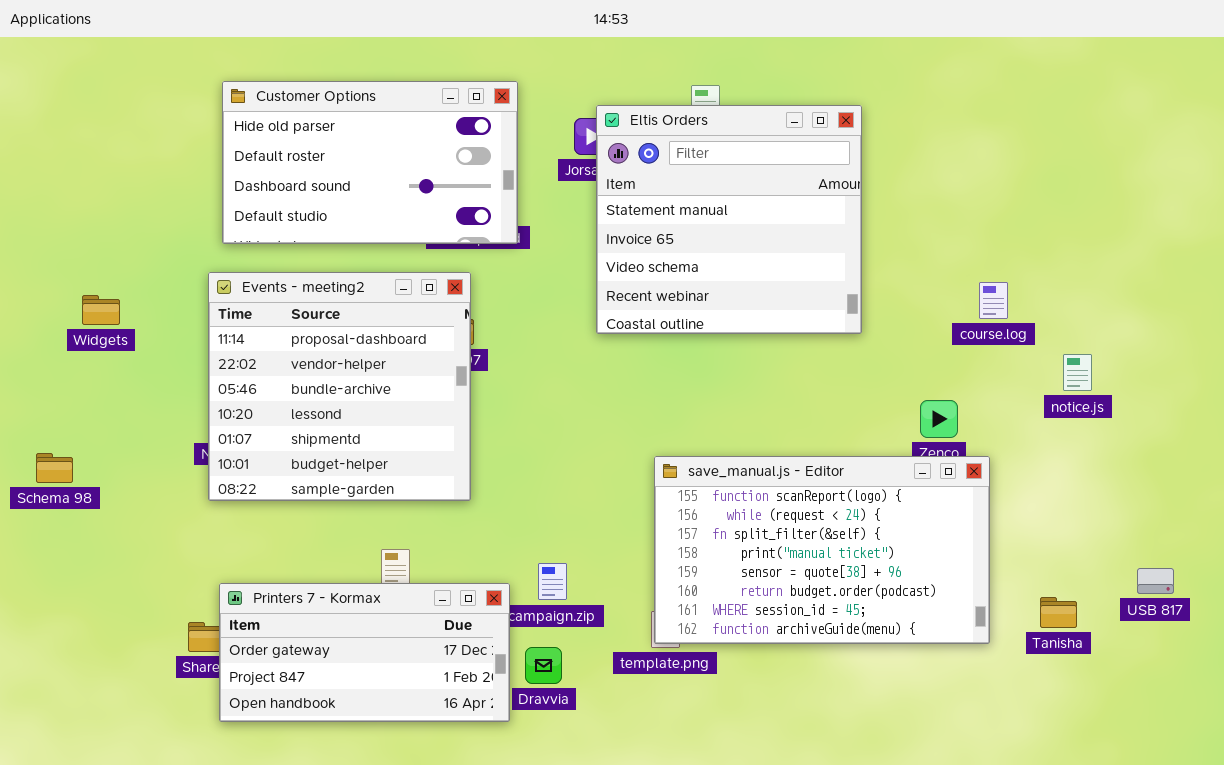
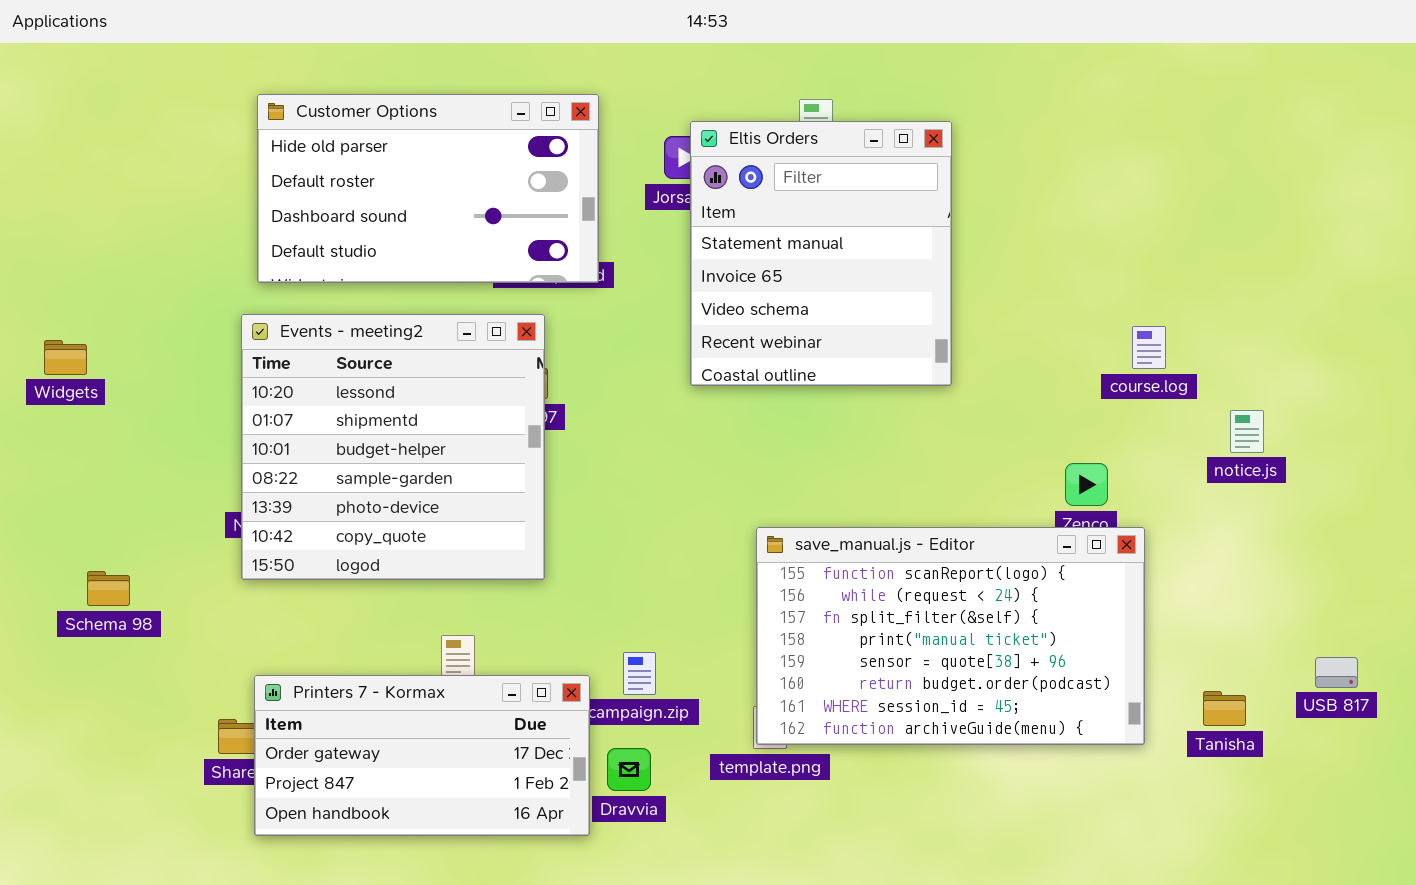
Eltis Orders: [596,105,862,334] -> [690,121,952,386], resized
Events - meeting2: [208,272,471,501] -> [241,314,545,580], scrolled down 3 rows
Widgets: [82,295,120,325] -> [44,340,87,375], moved
Schema 98: [36,453,73,483] -> [87,571,130,606], moved

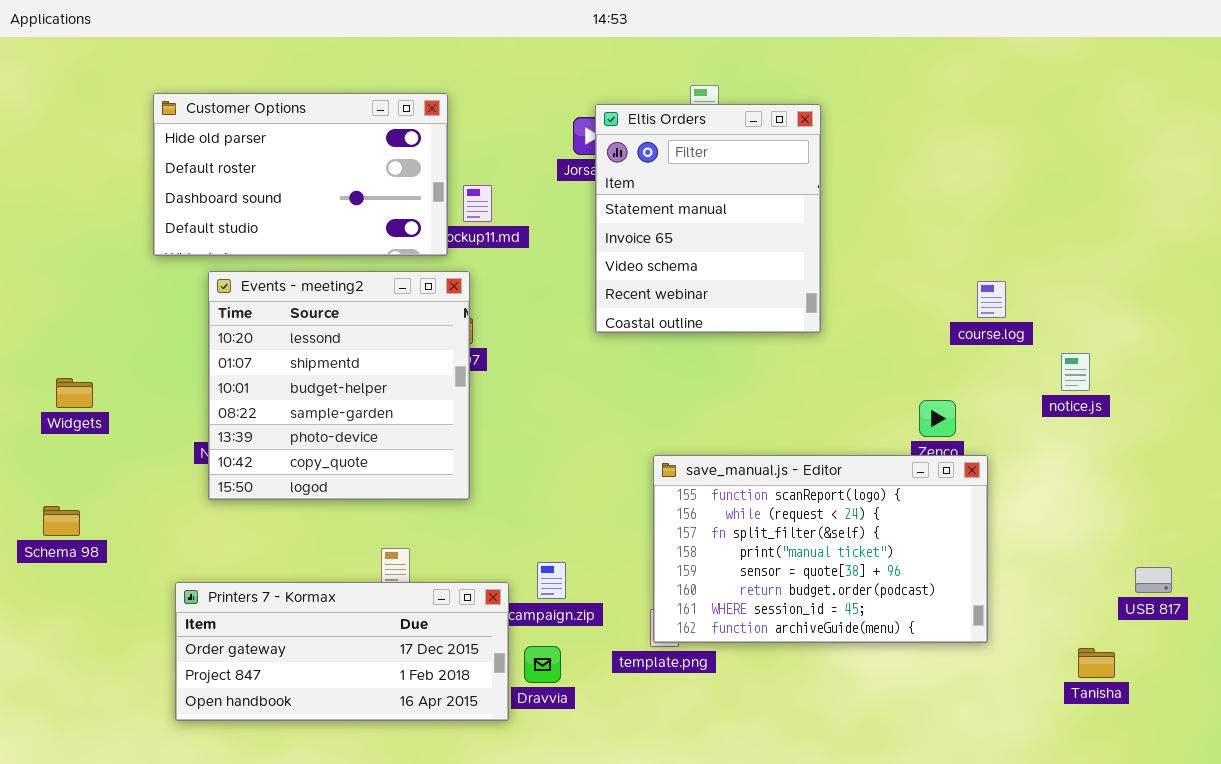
Customer Options: [257,94,599,283] -> [153,93,448,256], moved
Widgets: [44,340,87,375] -> [56,378,93,408], moved
Schema 98: [87,571,130,606] -> [43,506,80,536], moved
Printers 7 - Kormax: [254,675,590,836] -> [175,582,509,721], resized
Tanisha: [1203,691,1246,726] -> [1078,648,1115,678], moved

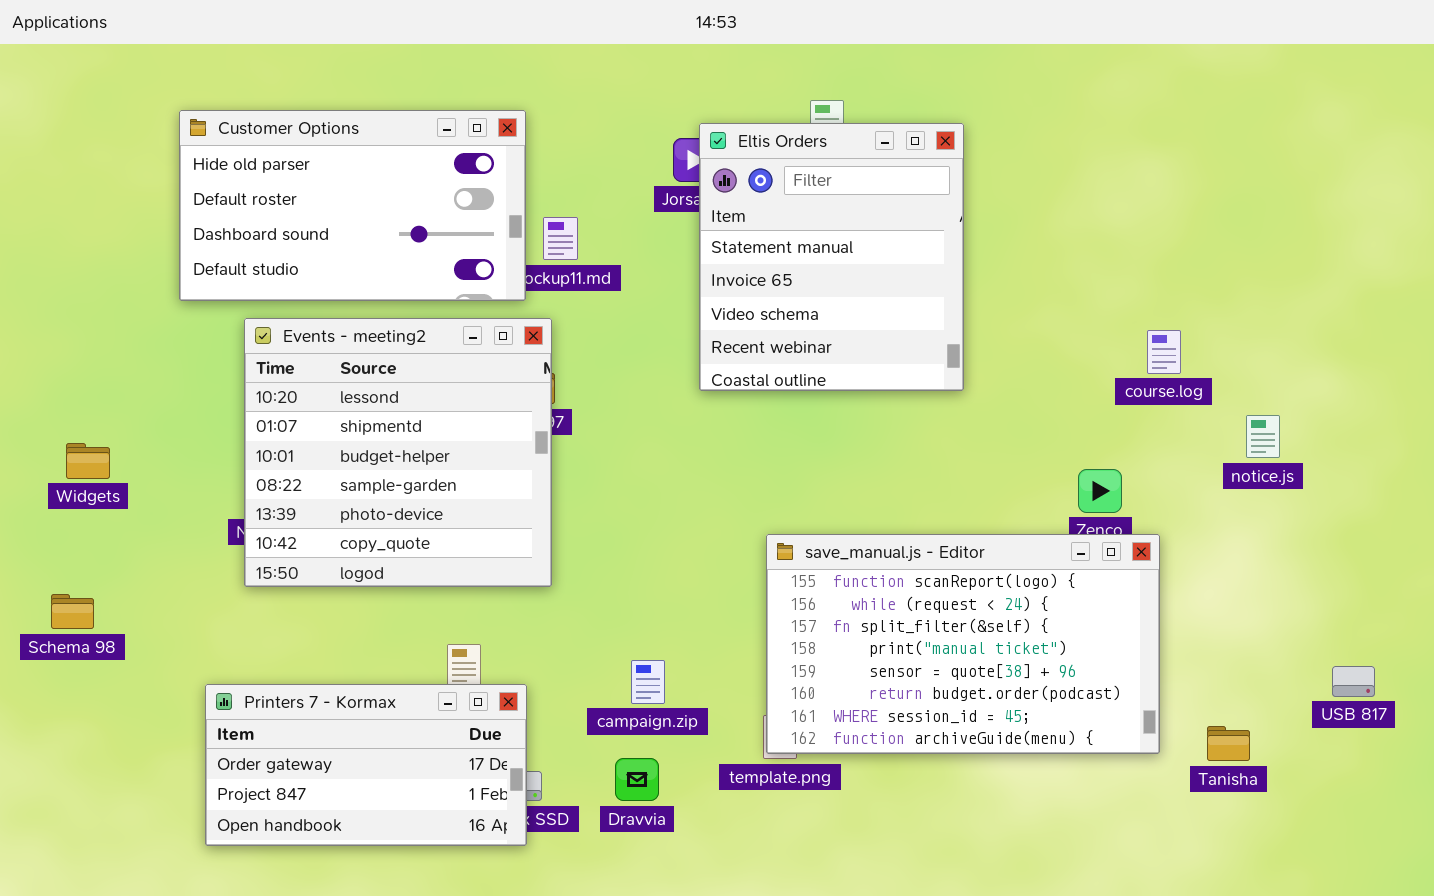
Printers 7 - Kormax: [175,582,509,721] -> [205,684,527,846], resized
Tanisha: [1078,648,1115,678] -> [1207,726,1250,761], moved

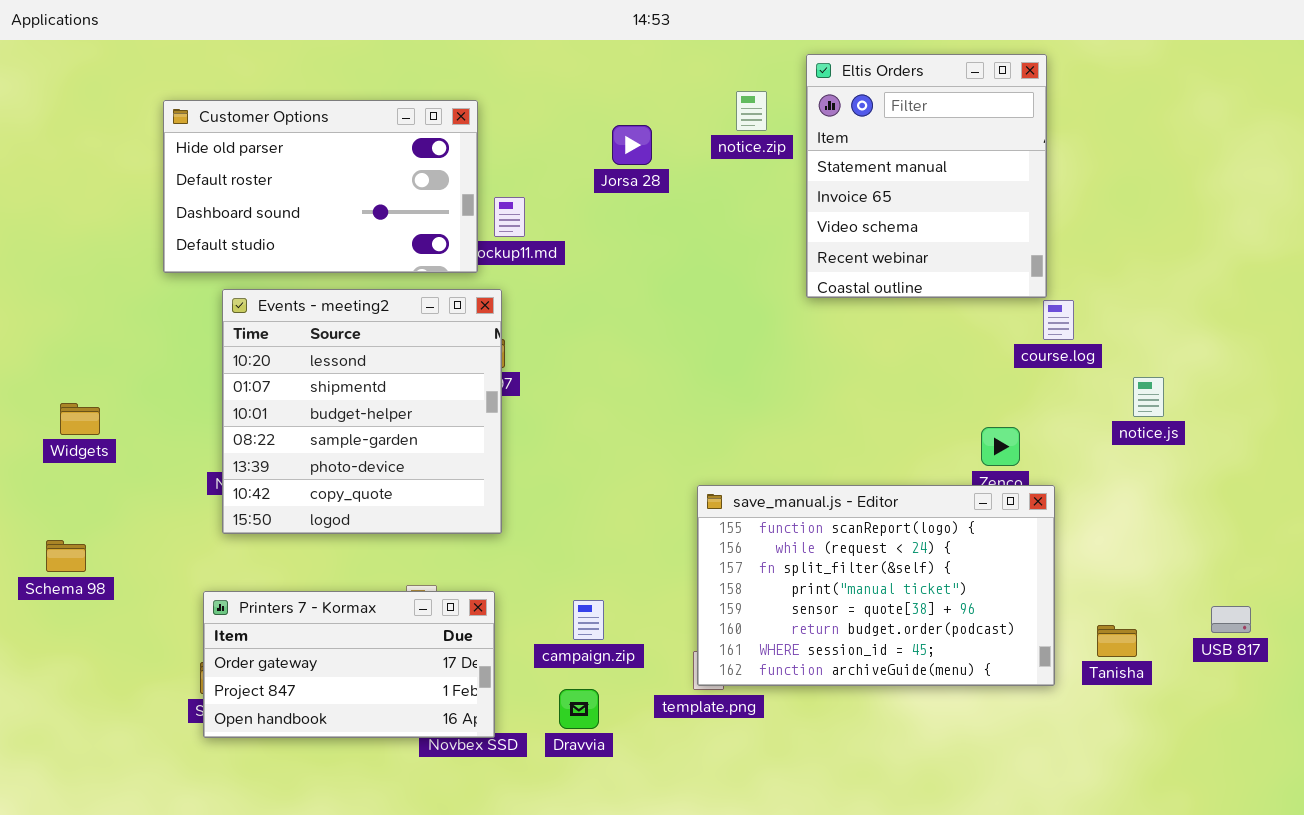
Eltis Orders: [699,123,964,391] -> [806,54,1047,298], moved
Printers 7 - Kormax: [205,684,527,846] -> [203,591,495,738], moved
Tanisha: [1207,726,1250,761] -> [1097,625,1137,657], moved

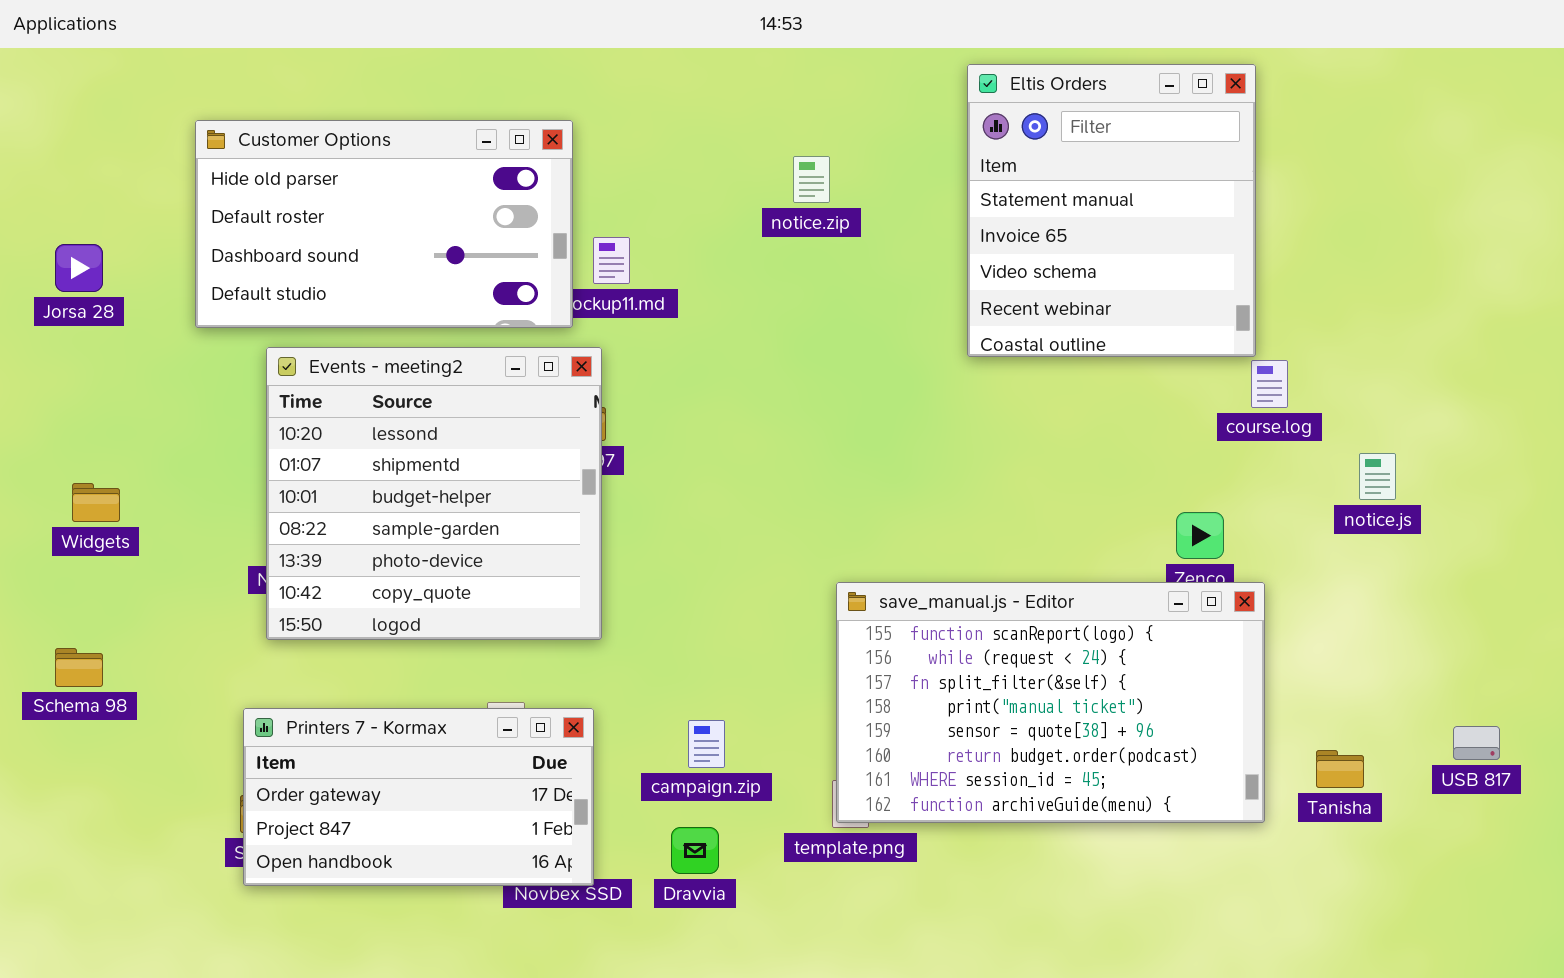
notice.zip: [736,91,767,131] -> [793,156,830,203], moved
Jorsa 28: [612,125,652,165] -> [55,244,103,292], moved

